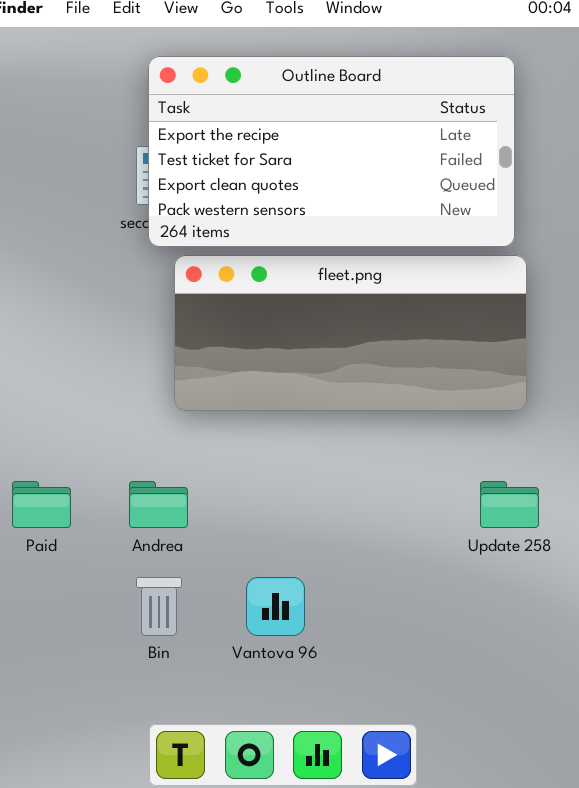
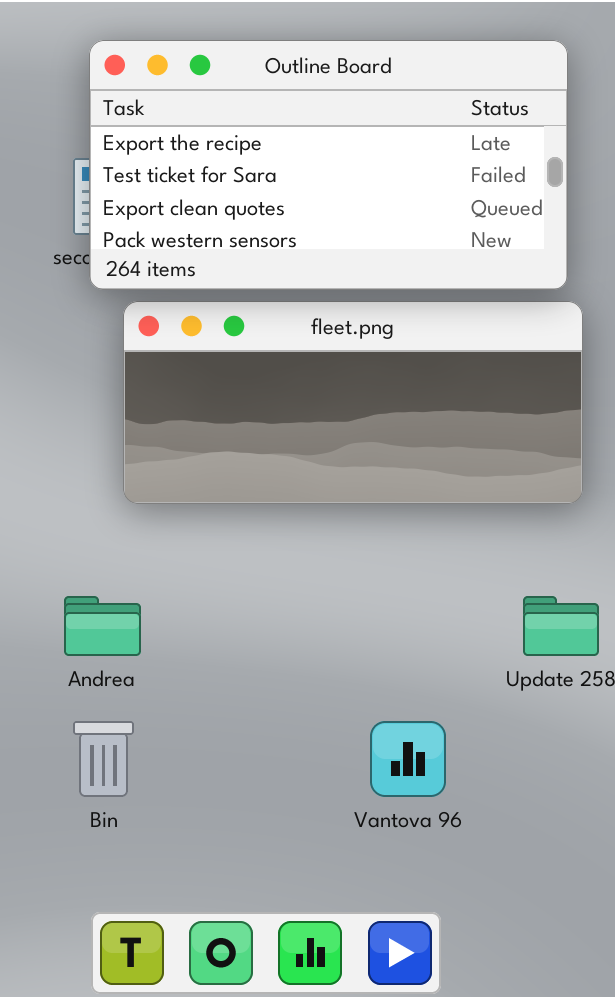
Vantova 96: [246,577,305,636] -> [370,721,446,797], moved

